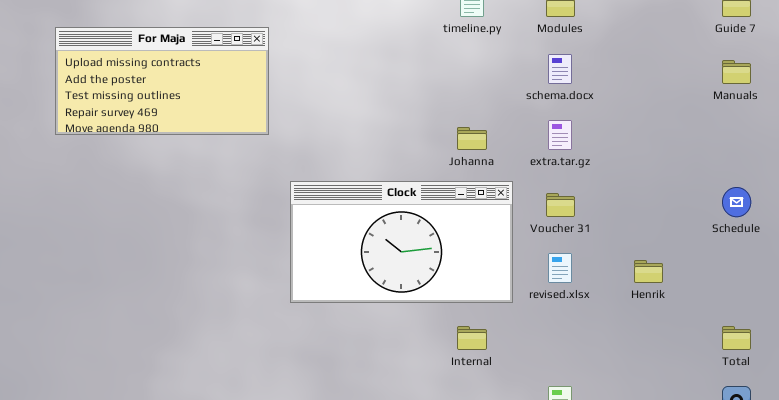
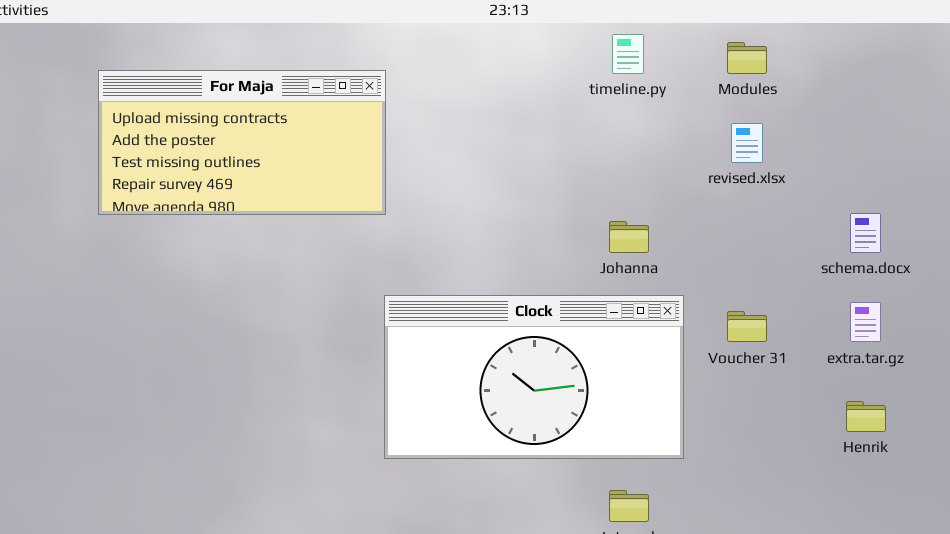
For Maja: [55,27,269,135] -> [98,70,386,215], moved
schema.docx: [548,54,572,84] -> [850,213,881,253], moved
extra.tar.gz: [548,120,572,150] -> [850,302,881,342], moved
revised.xlsx: [548,253,572,283] -> [731,123,763,163], moved

